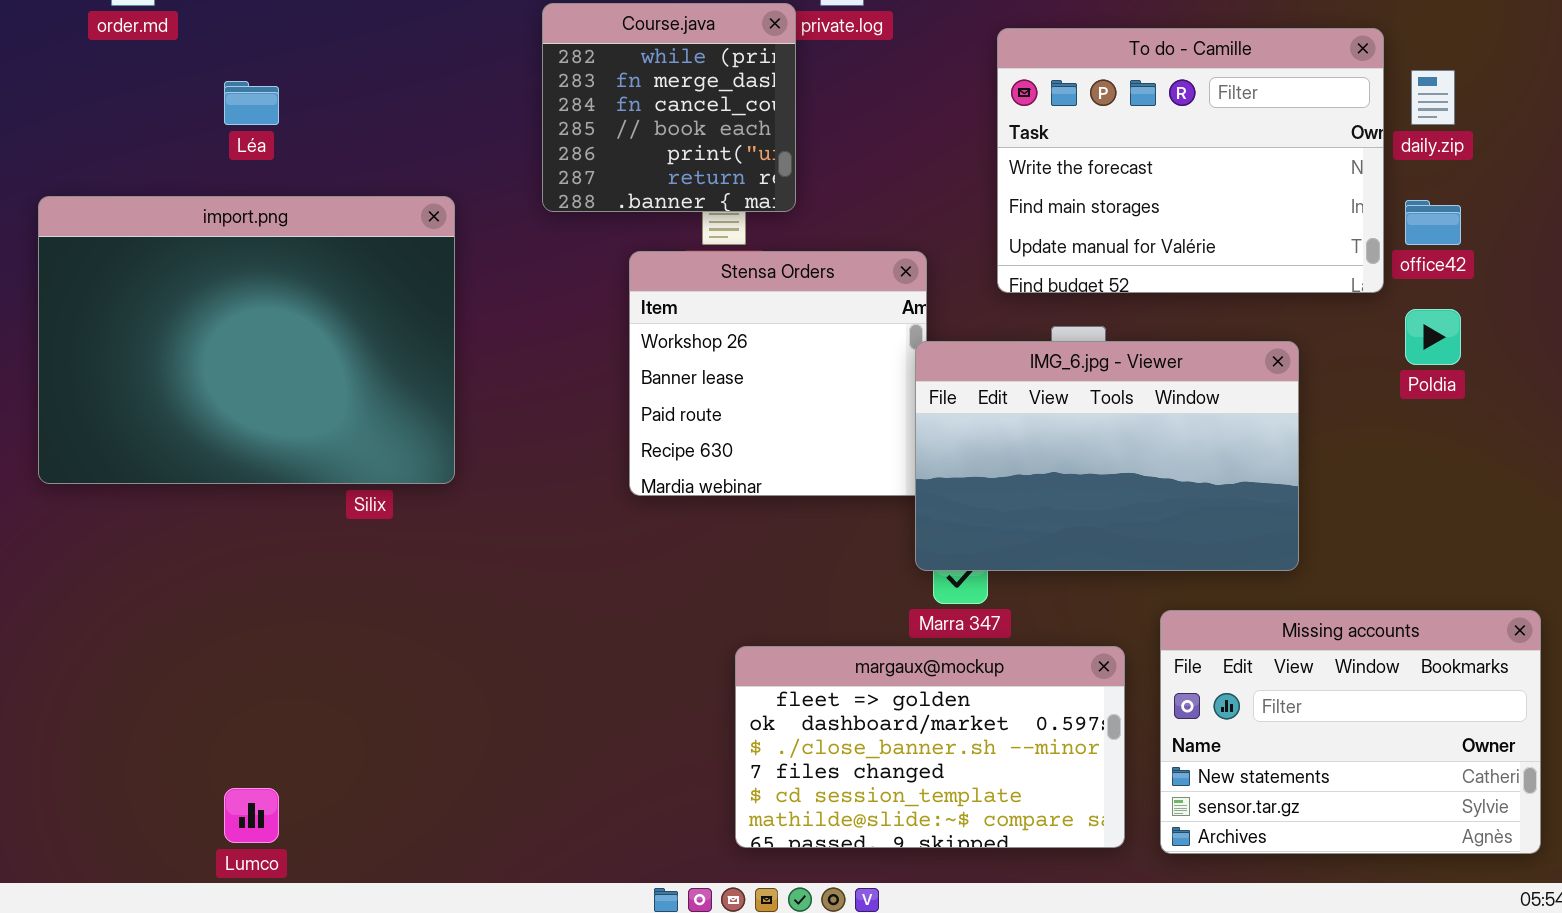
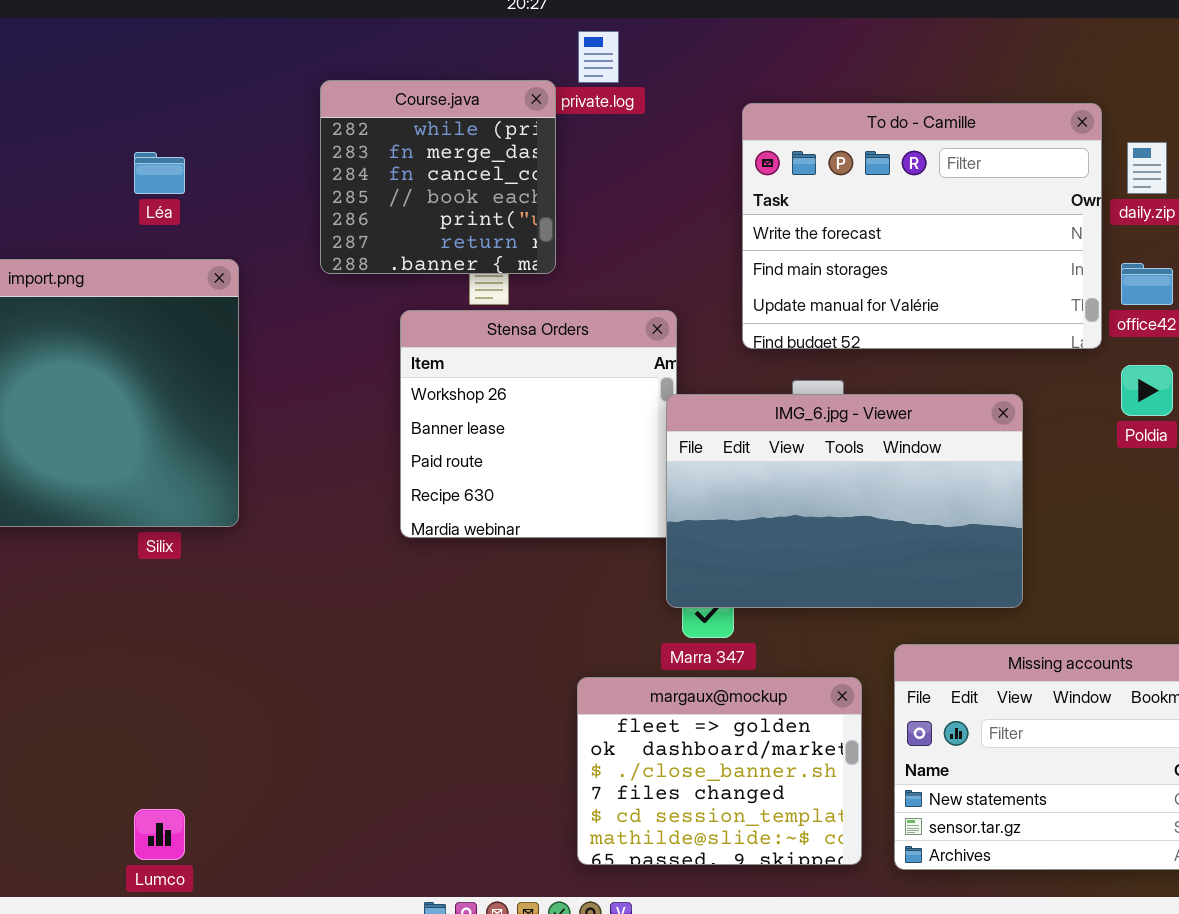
Léa: [224,81,279,125] -> [134,152,185,194], moved
margaux@mockup: [735,646,1125,848] -> [577,677,862,865], resized
Lumco: [224,788,279,843] -> [134,809,185,860], moved

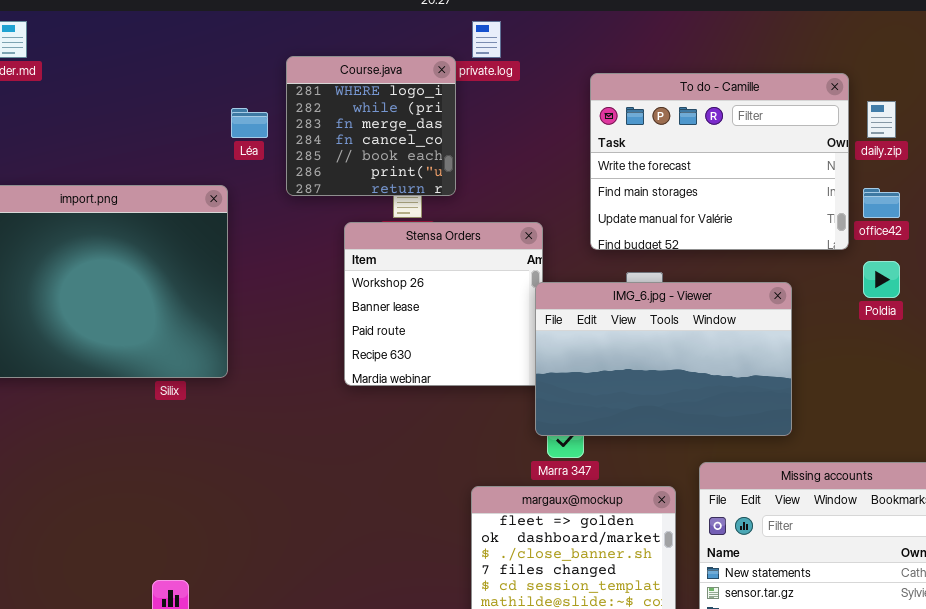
Course.java: [320,80,556,274] -> [286,56,456,196], scrolled up 1 row
Léa: [134,152,185,194] -> [231,108,268,138], moved

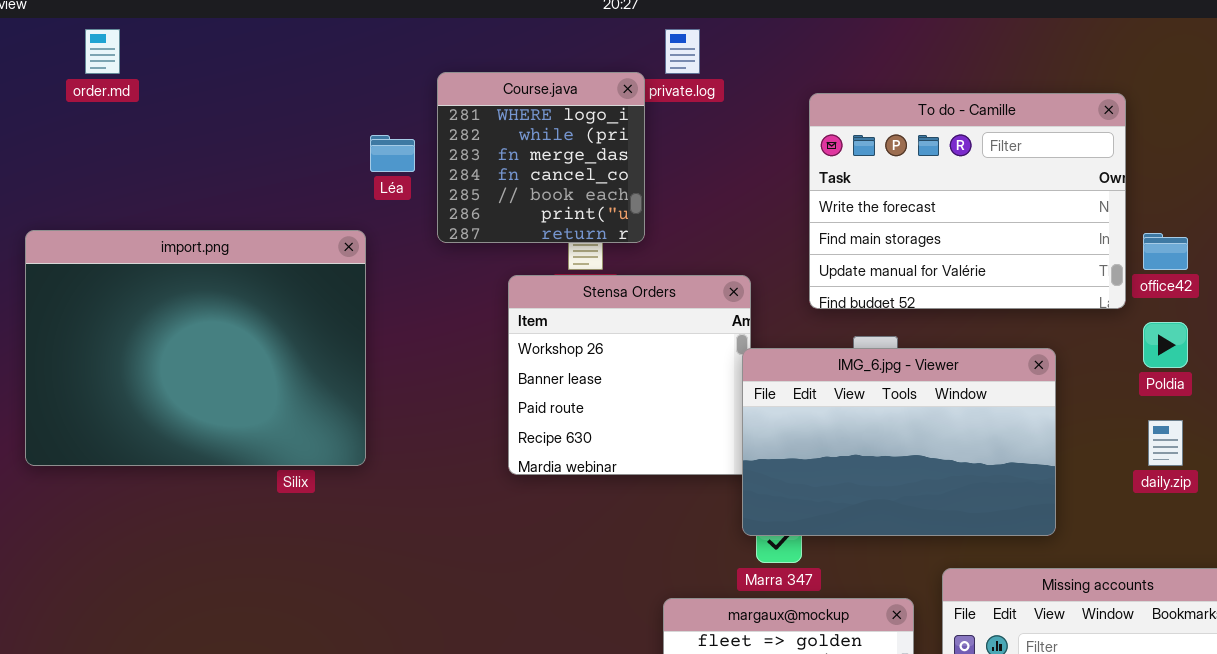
daily.zip: [867,101,896,138] -> [1148,420,1183,466], moved

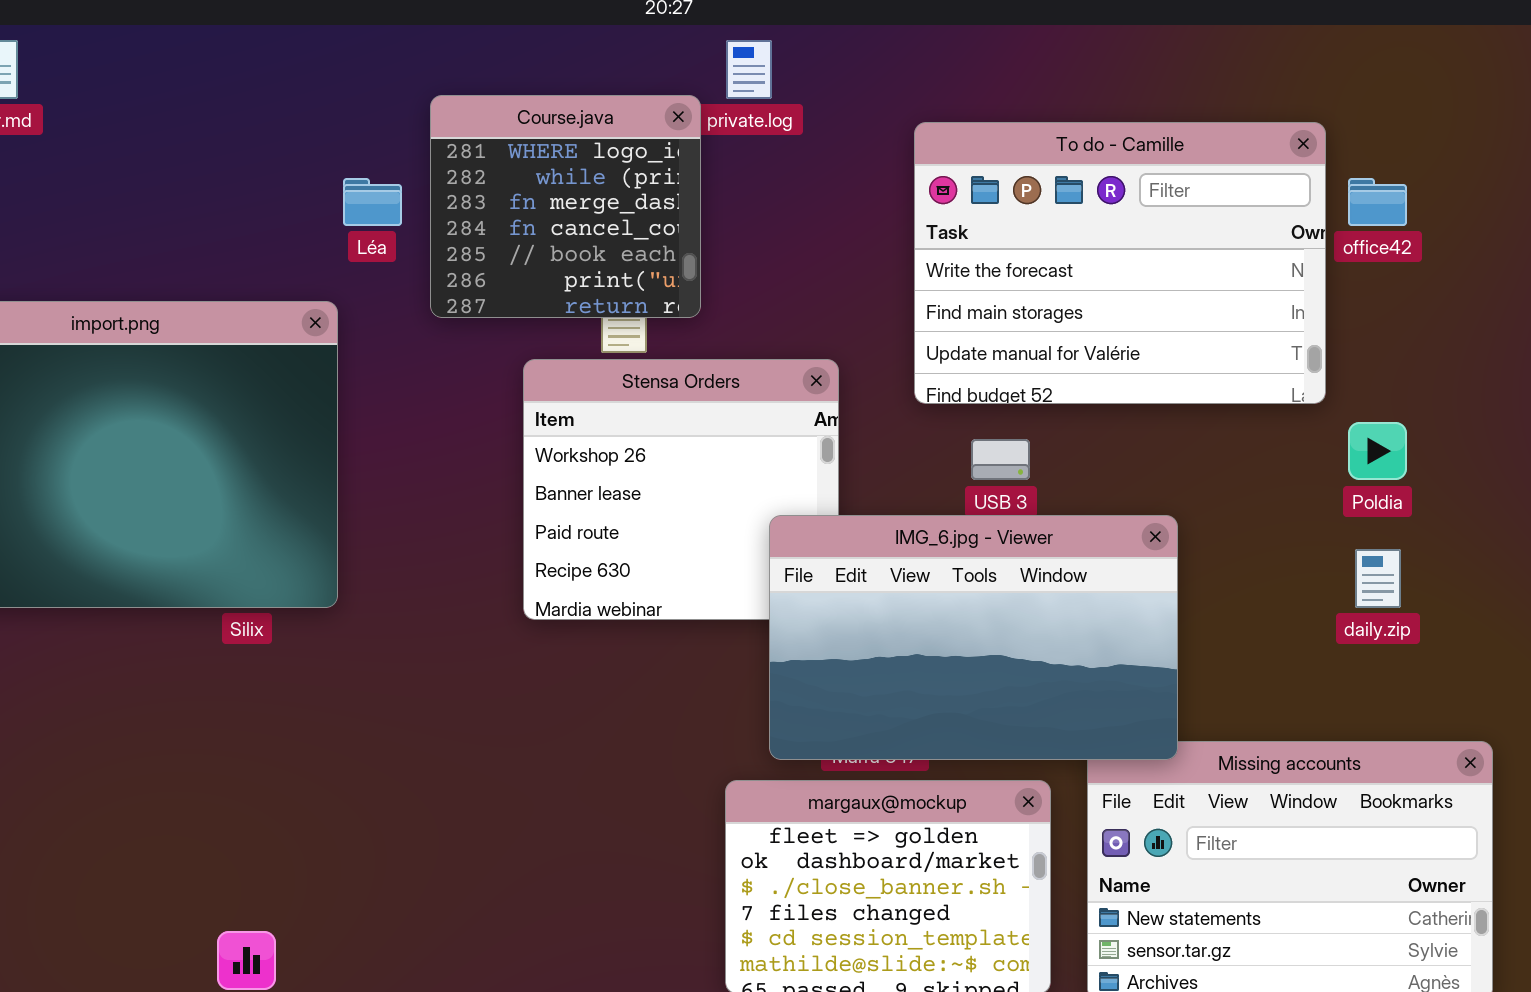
office42: [1143,233,1188,270] -> [1348,178,1407,226], moved
IMG_6.jpg - Viewer: [742,348,1056,536] -> [769,515,1178,760], moved

